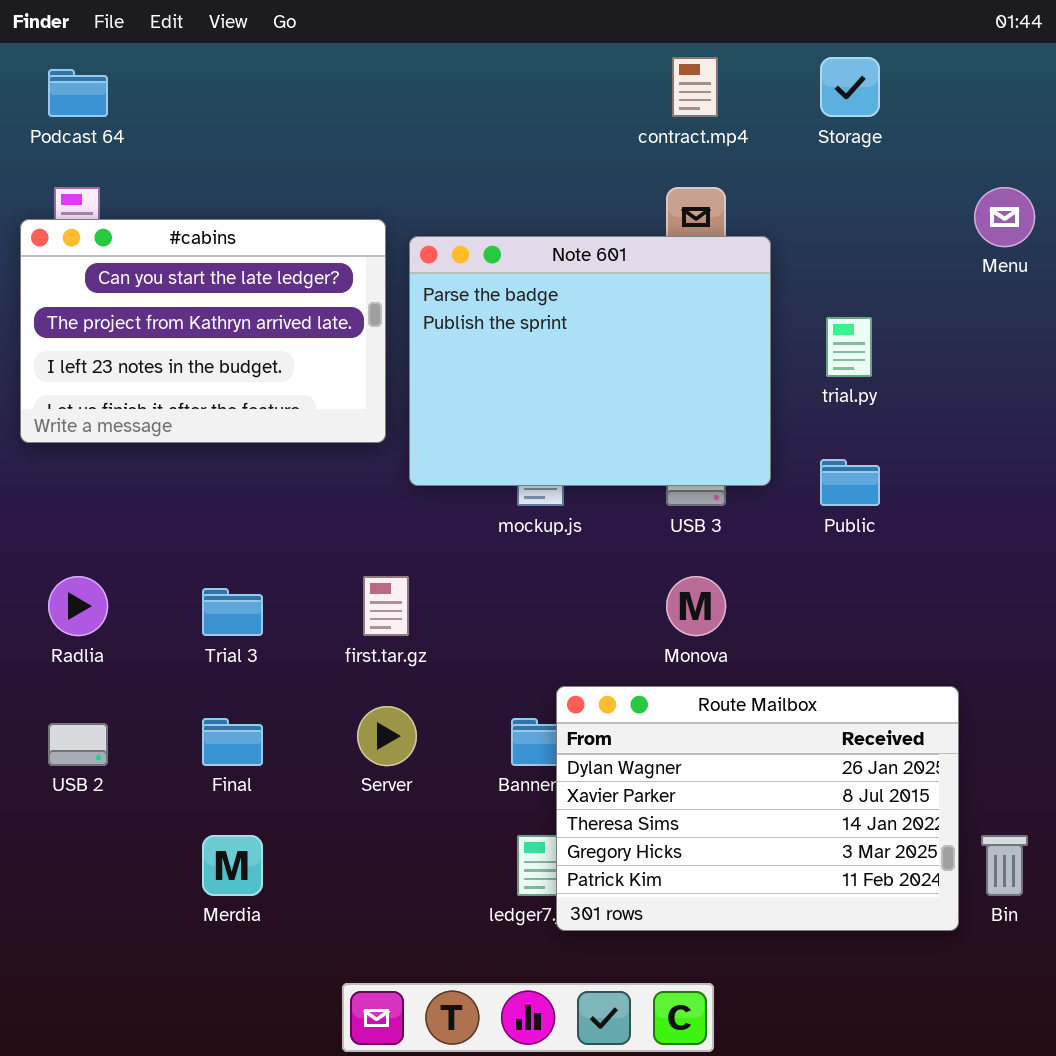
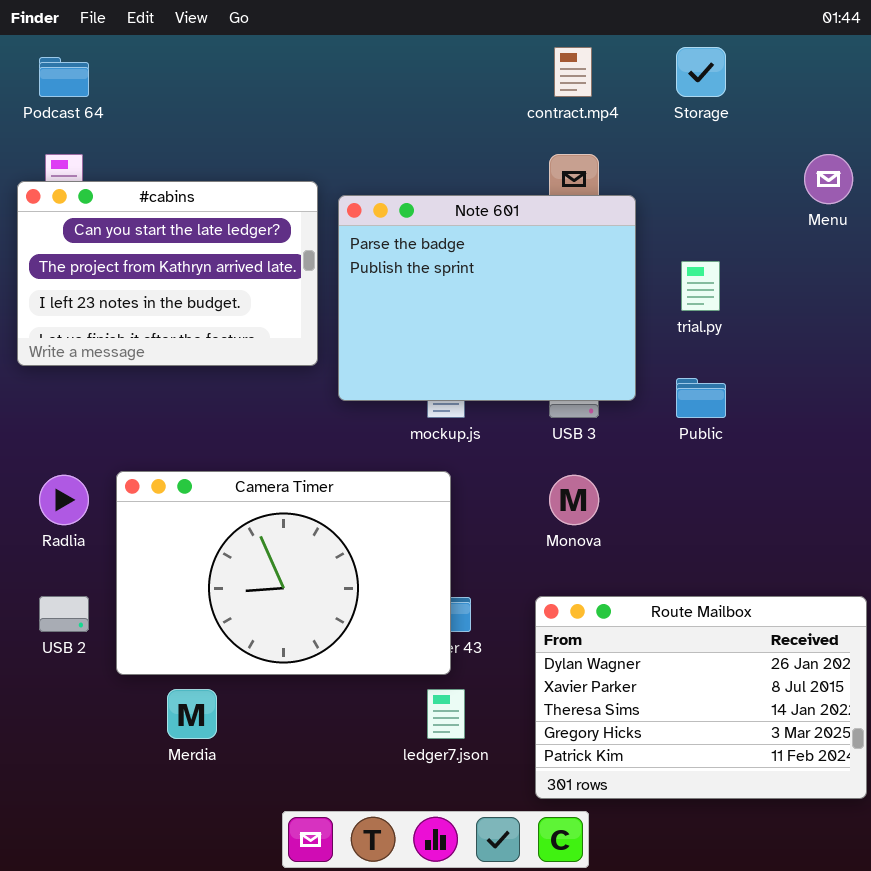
Camera Timer: none -> [116,471,451,675], opened
Route Mailbox: [556,686,959,931] -> [535,596,867,799], moved

